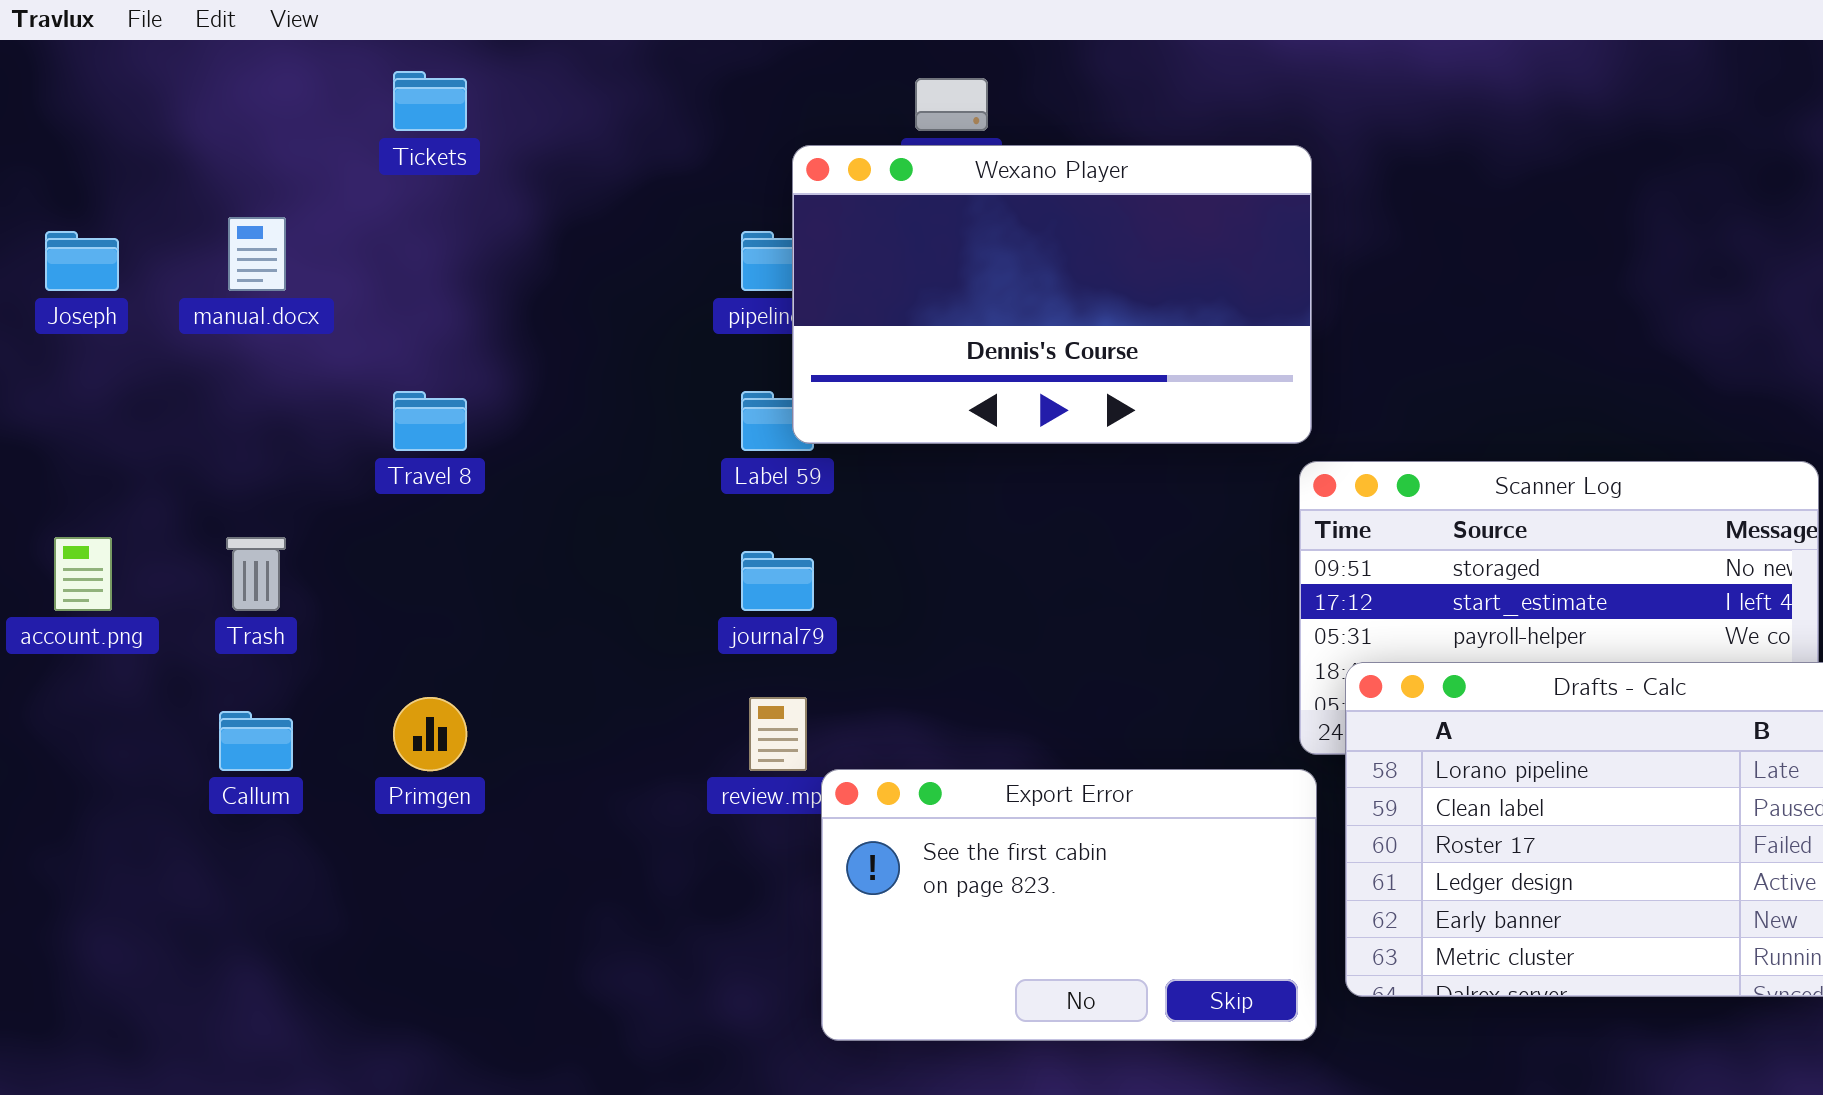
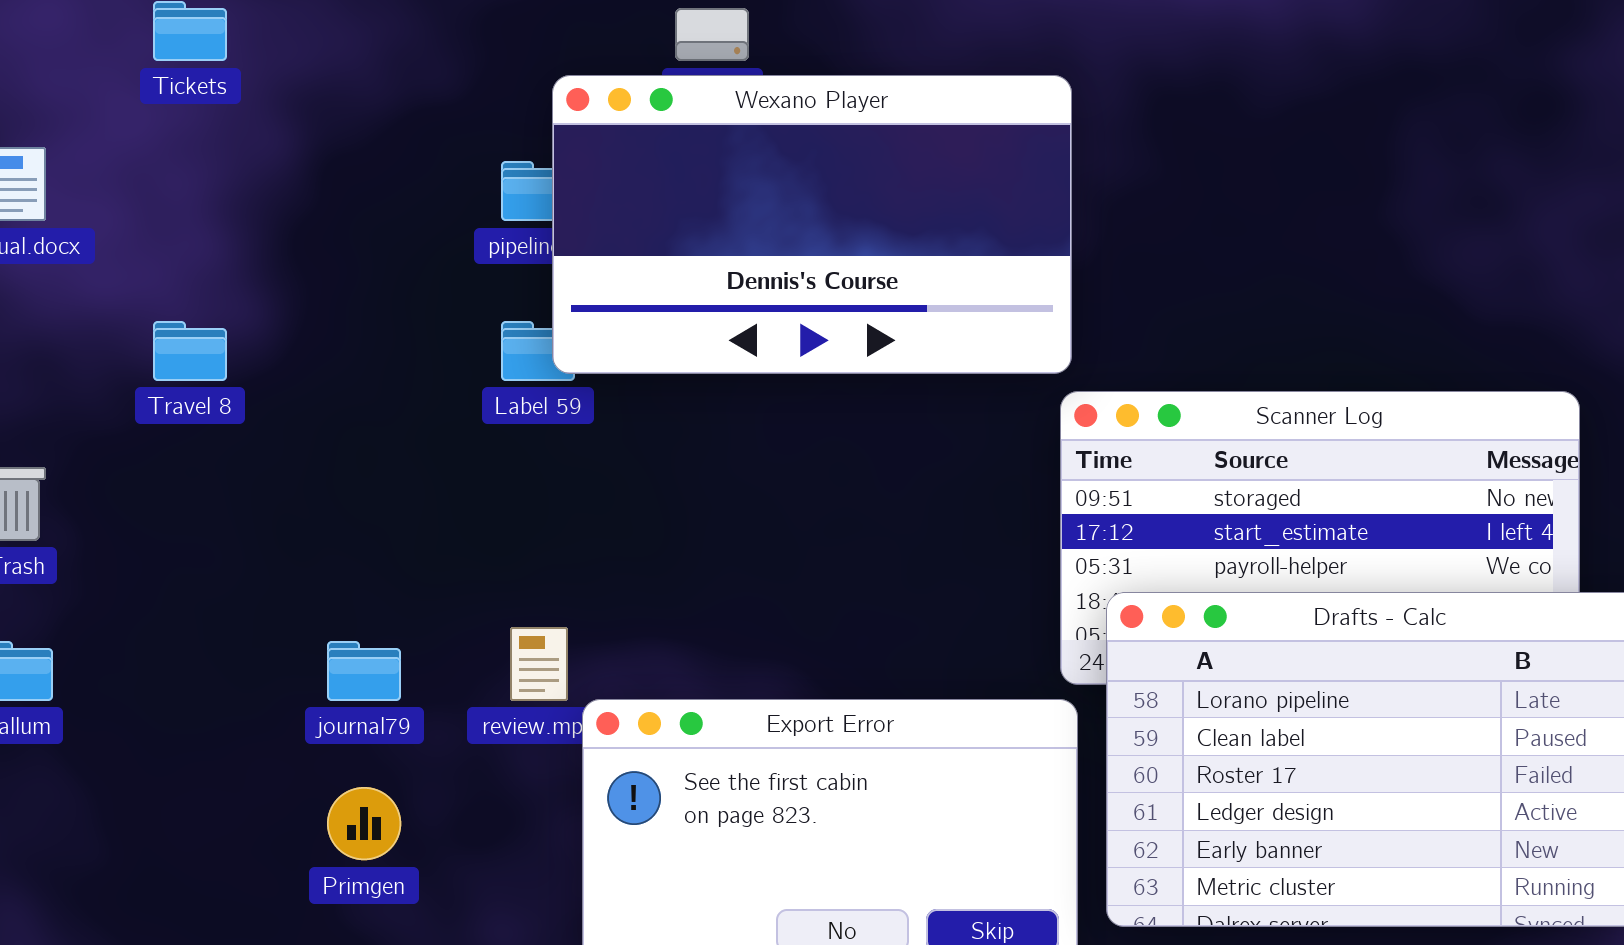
journal79: [741,551,814,611] -> [327,641,401,701], moved
Primgen: [393,697,467,771] -> [327,787,401,860], moved

